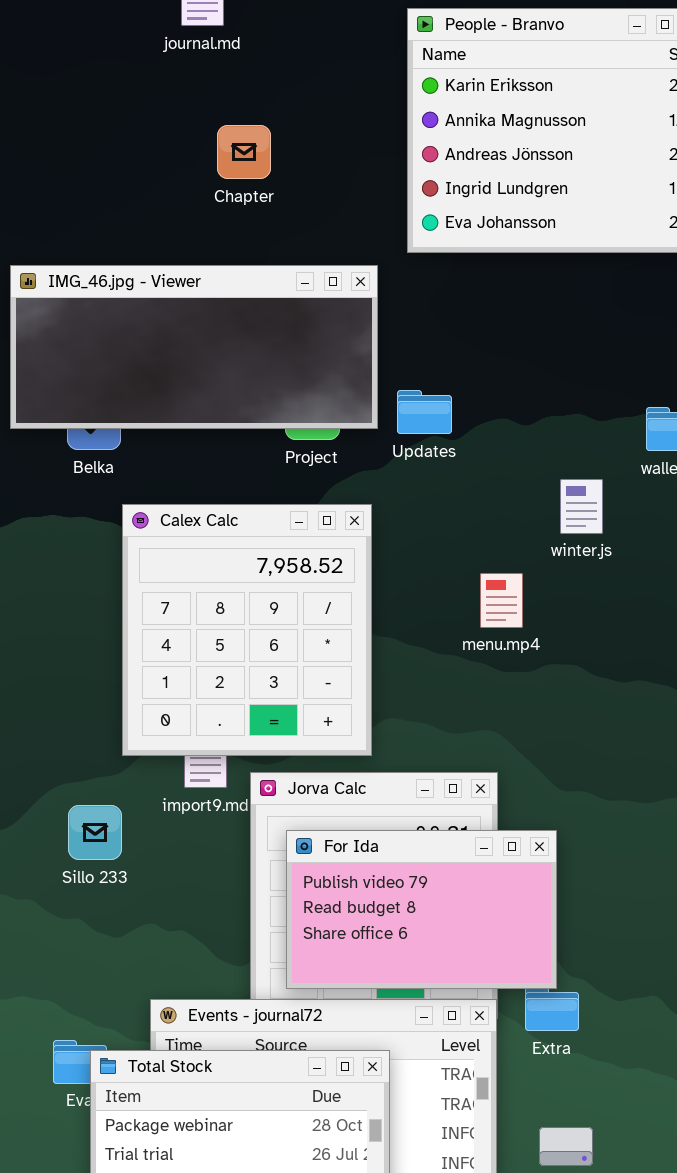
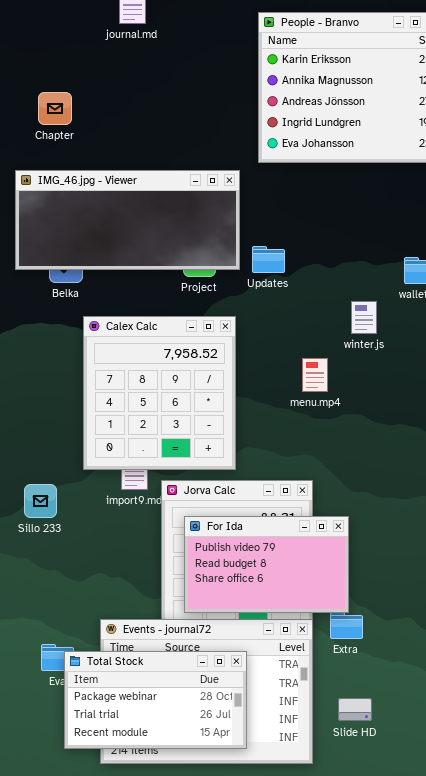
Chapter: [217,125,271,179] -> [38,92,72,125], moved
Sillo 233: [68,805,122,860] -> [24,484,57,518], moved

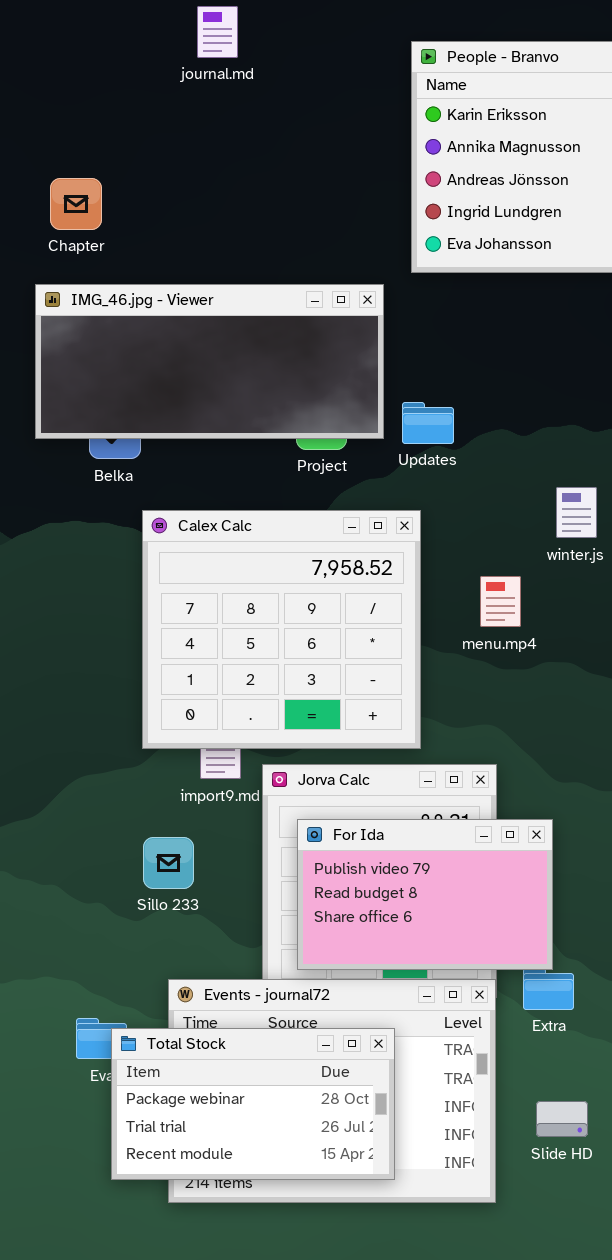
Chapter: [38,92,72,125] -> [50,178,102,230], moved
Calex Calc: [83,316,236,470] -> [142,510,421,749], resized
Sillo 233: [24,484,57,518] -> [143,837,194,889], moved

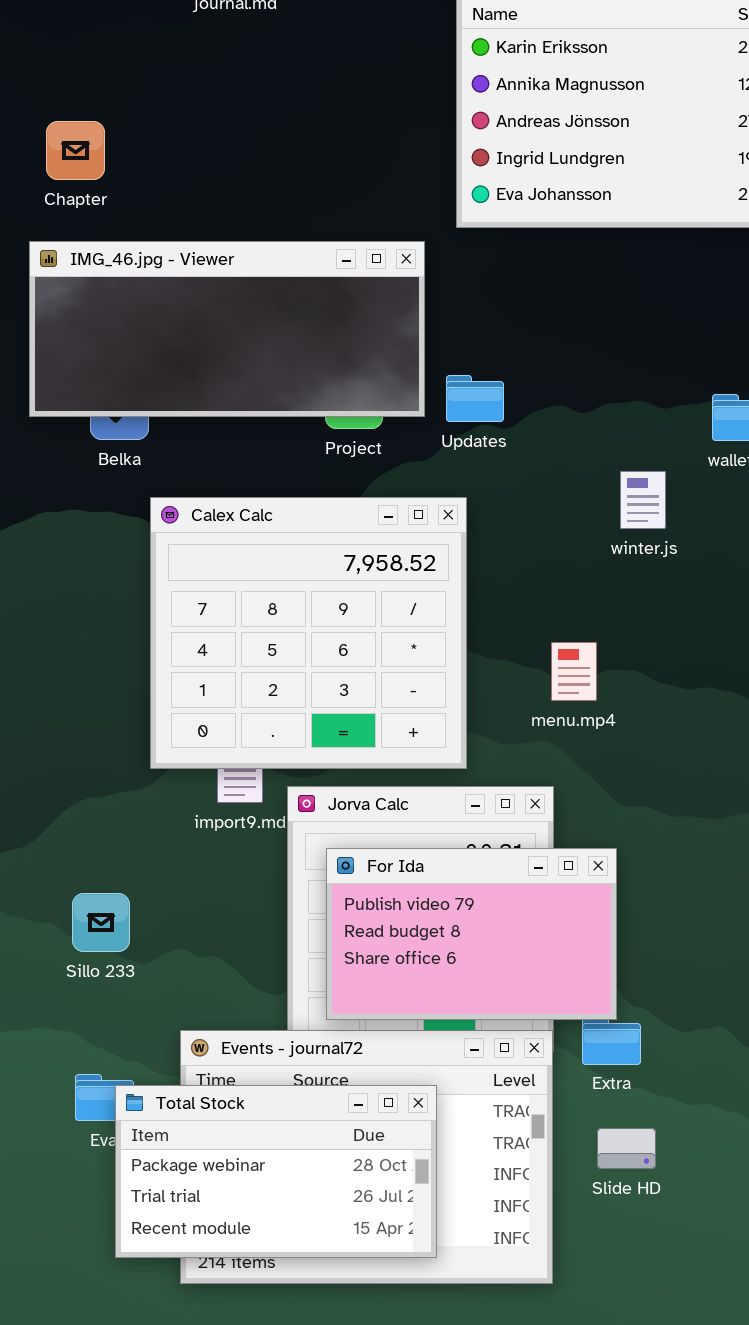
menu.mp4: [480,576,521,627] -> [551,642,597,701], moved
Sillo 233: [143,837,194,889] -> [72,893,130,952], moved
Slide HD: [536,1101,588,1137] -> [597,1128,656,1169], moved

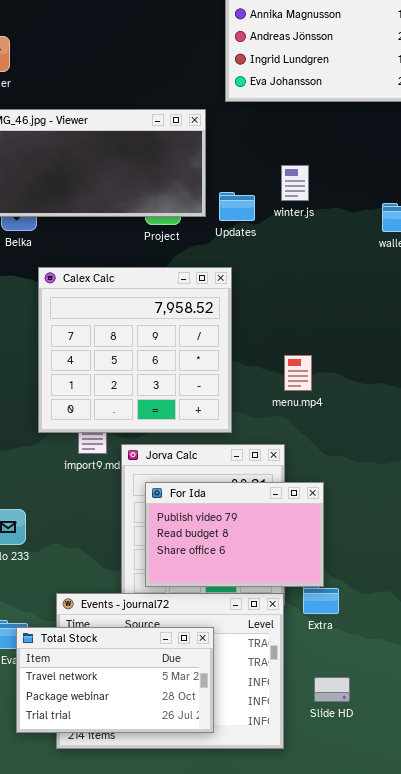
winter.js: [620,471,666,529] -> [281,165,309,201], moved
Total Stock: [115,1085,437,1258] -> [16,627,214,733], scrolled up 1 row
Slide HD: [597,1128,656,1169] -> [314,677,350,702], moved

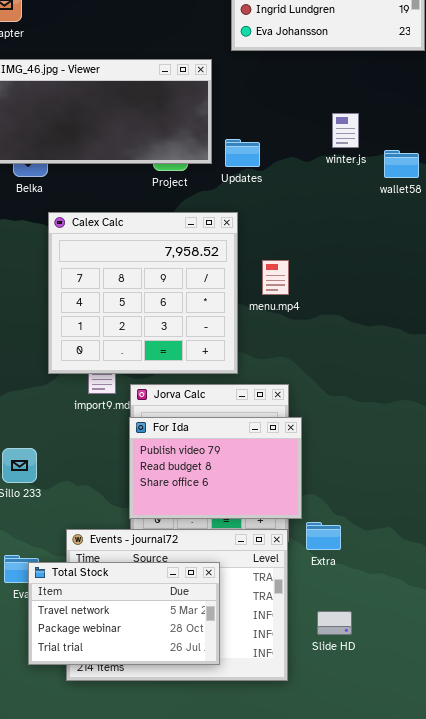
winter.js: [281,165,309,201] -> [332,113,359,148], moved
menu.mp4: [284,355,312,391] -> [262,260,289,295], moved
For Ida: [145,482,324,587] -> [129,417,302,519], moved

